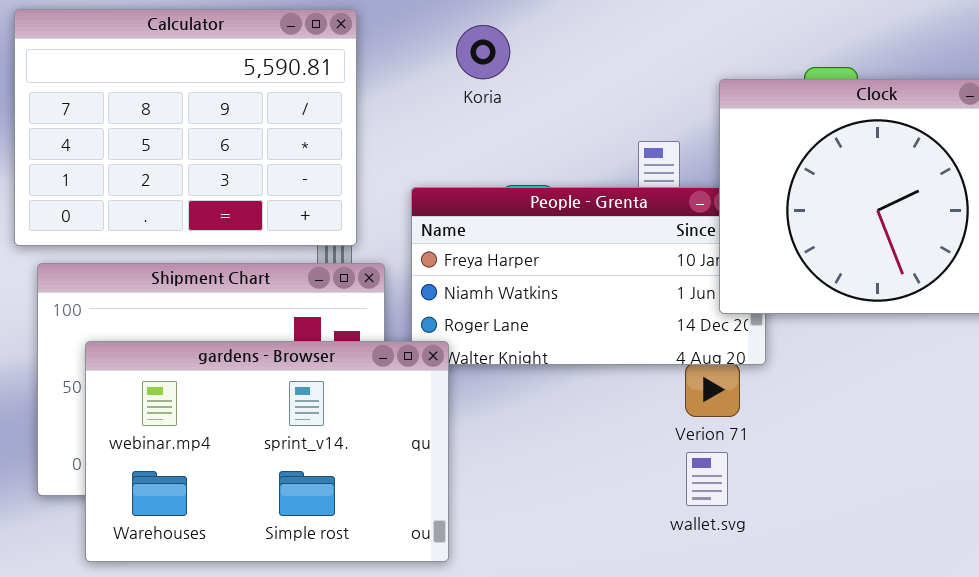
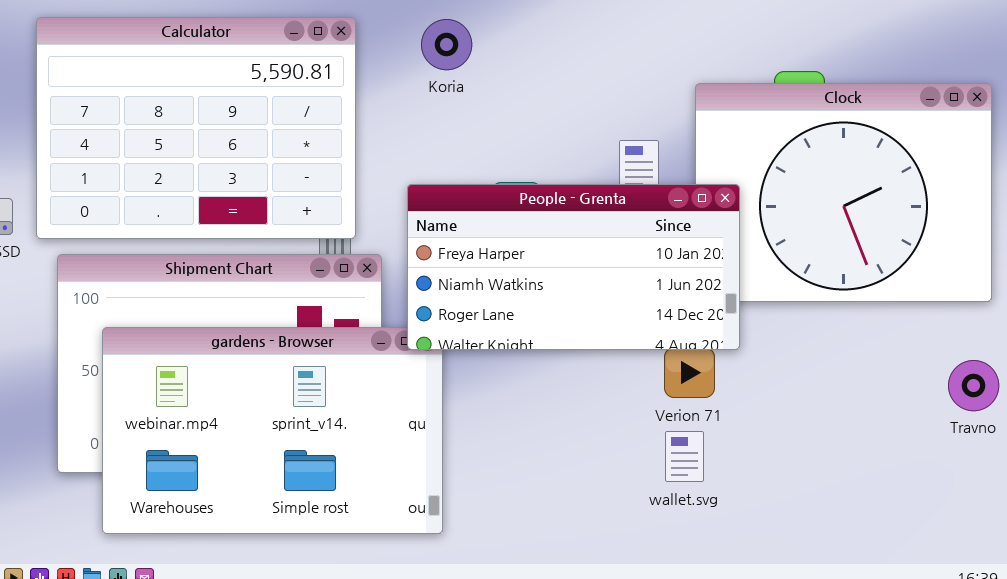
Koria: [456,25,510,79] -> [421,19,472,70], moved
People - Grenta: [411,187,766,365] -> [407,184,740,350], raised

